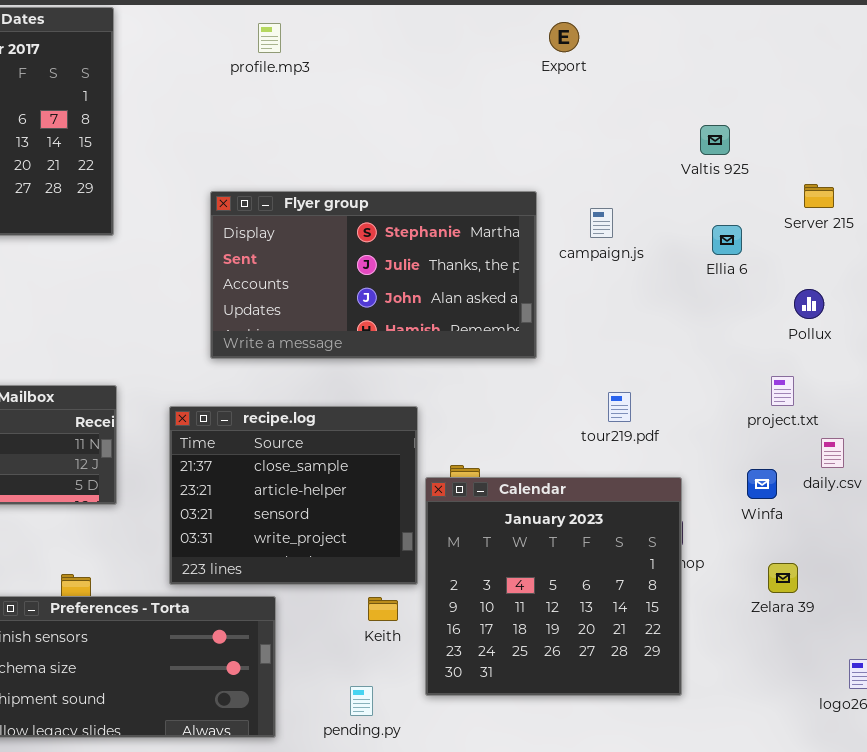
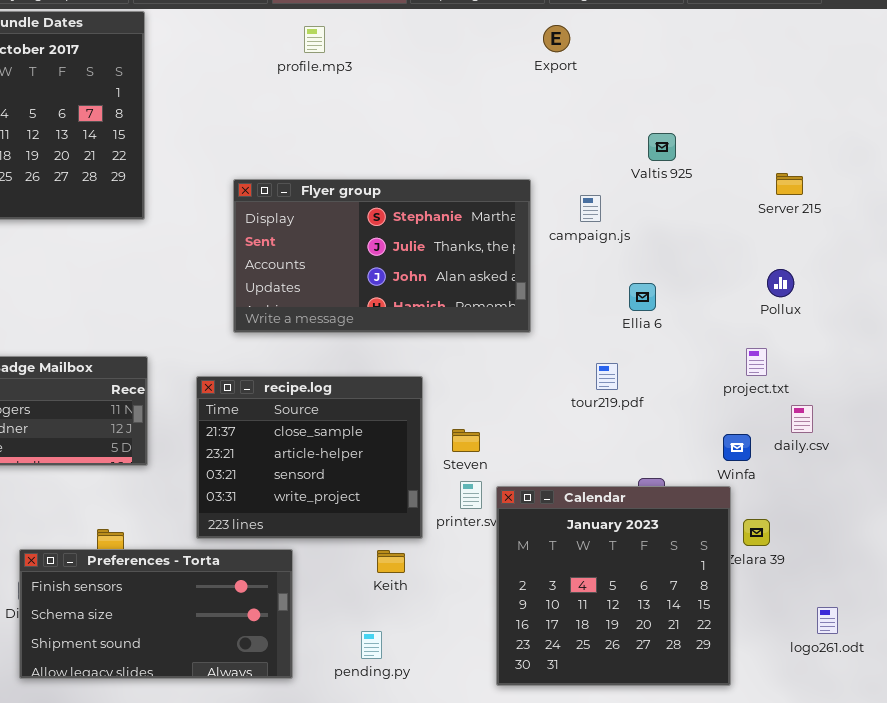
profile.mp3: [258,23,281,53] -> [304,26,325,53], moved
Valtis 925: [700,125,730,155] -> [648,133,676,161], moved
Ellia 6: [712,225,742,255] -> [629,283,656,311], moved
Calendar: [425,477,682,696] -> [496,486,731,686], moved

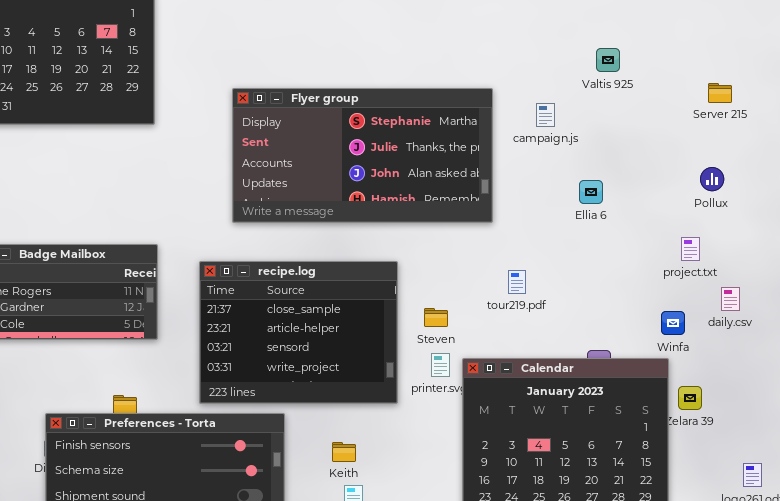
tour219.pdf: [596,363,618,390] -> [508,270,526,294], moved
Keith: [377,550,405,573] -> [332,442,356,462], moved

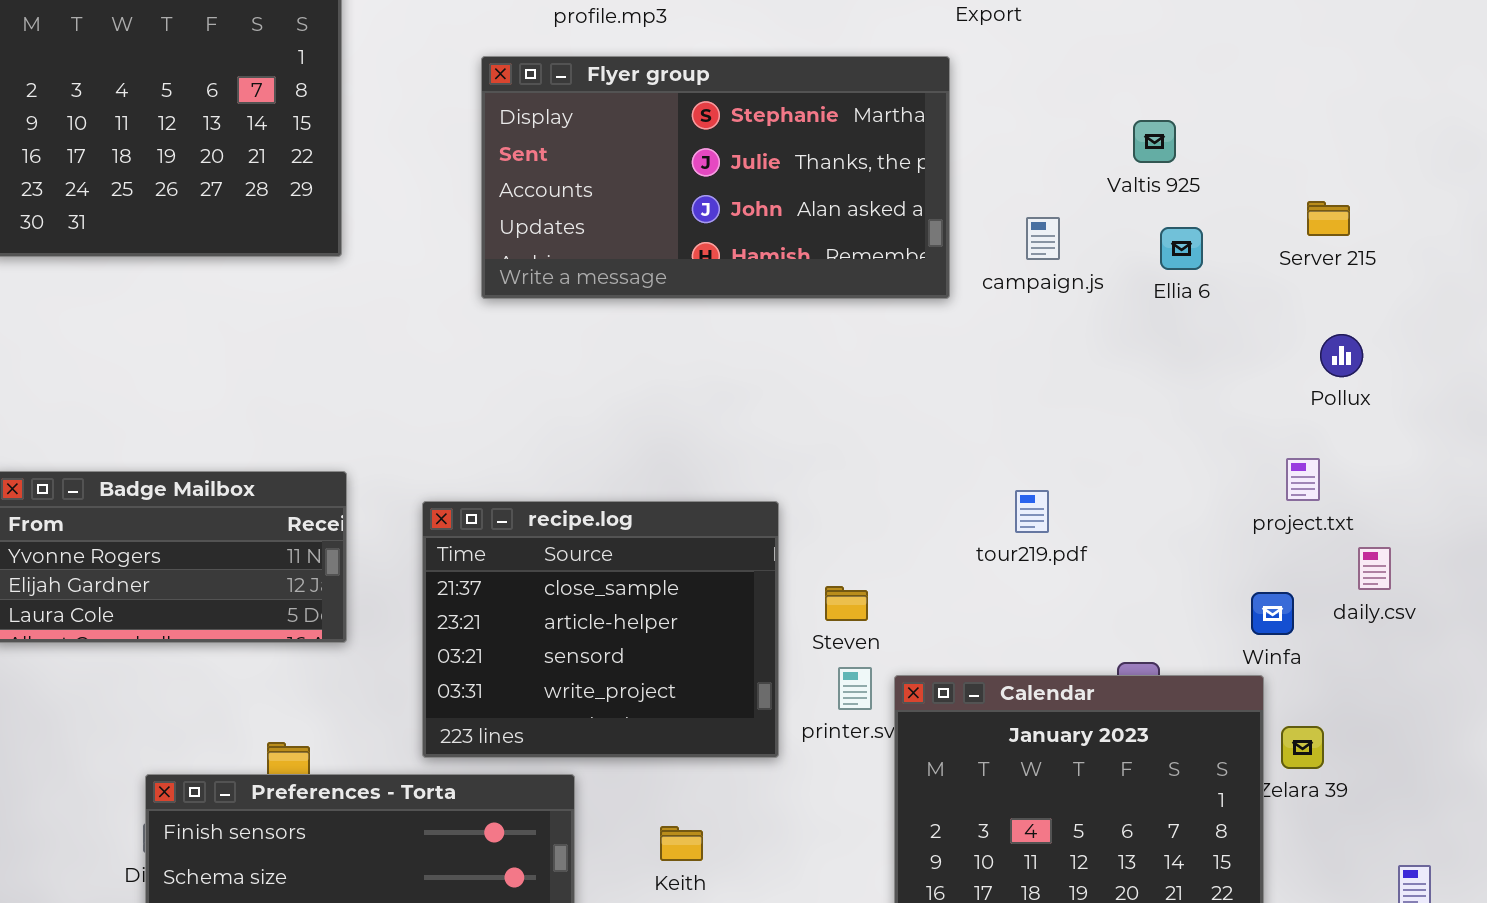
Server 215: [708,83,732,103] -> [1307,201,1350,236], moved
Flyer group: [232,88,493,223] -> [481,56,950,299], moved
Ellia 6: [579,180,603,204] -> [1160,227,1203,270], moved
tour219.pdf: [508,270,526,294] -> [1015,490,1049,533], moved

